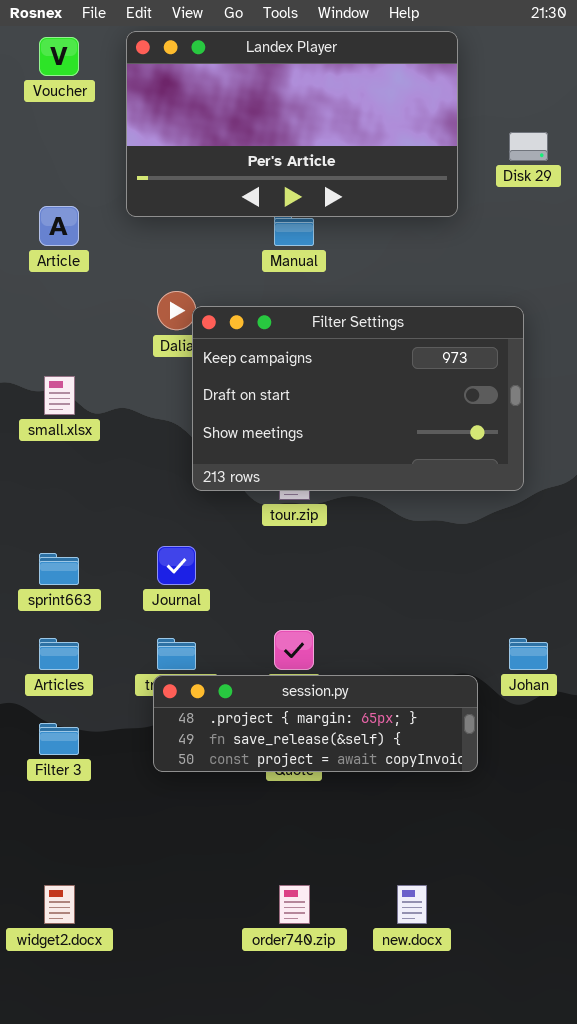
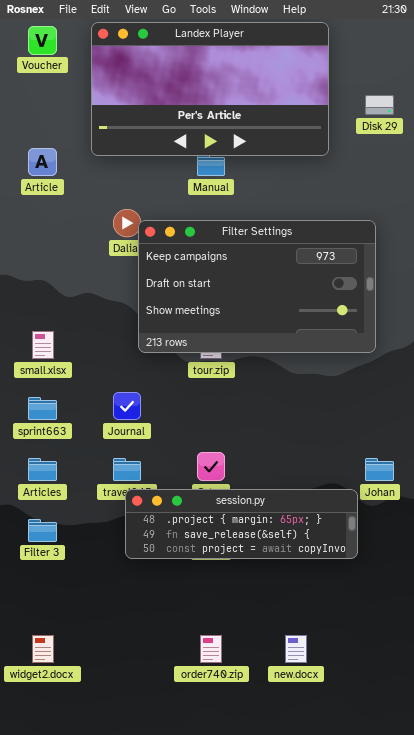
small.xlsx: [44,376,75,415] -> [32,331,54,359], moved
session.py: [153,675,478,772] -> [125,489,358,559], moved

